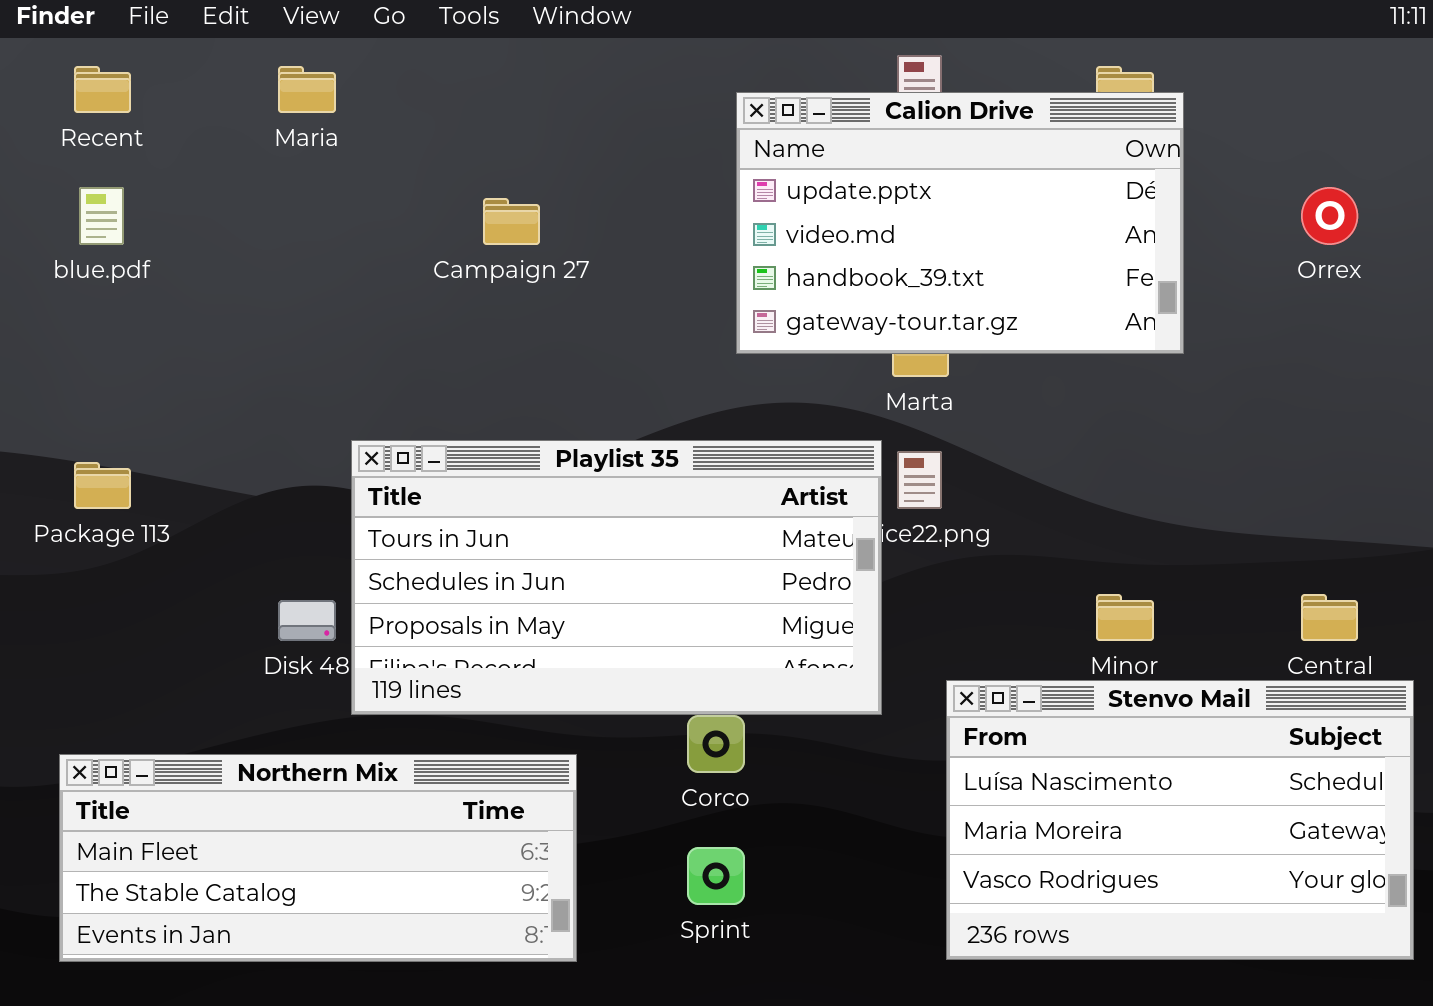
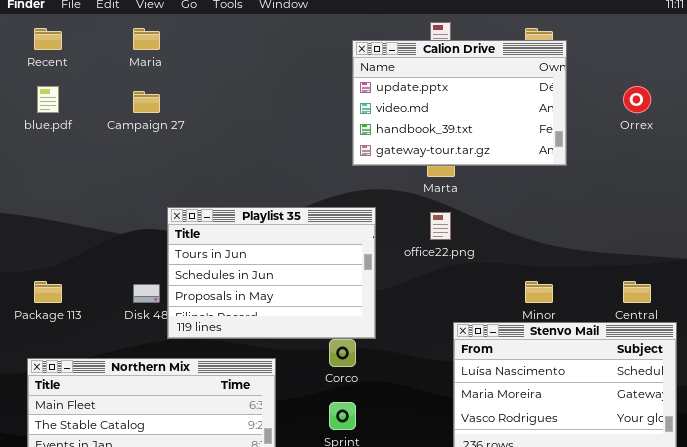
Campaign 27: [483,198,540,245] -> [133,91,160,113], moved
Playlist 35: [351,440,882,715] -> [167,207,376,339], resized
Package 113: [74,462,131,509] -> [34,281,62,303], moved

